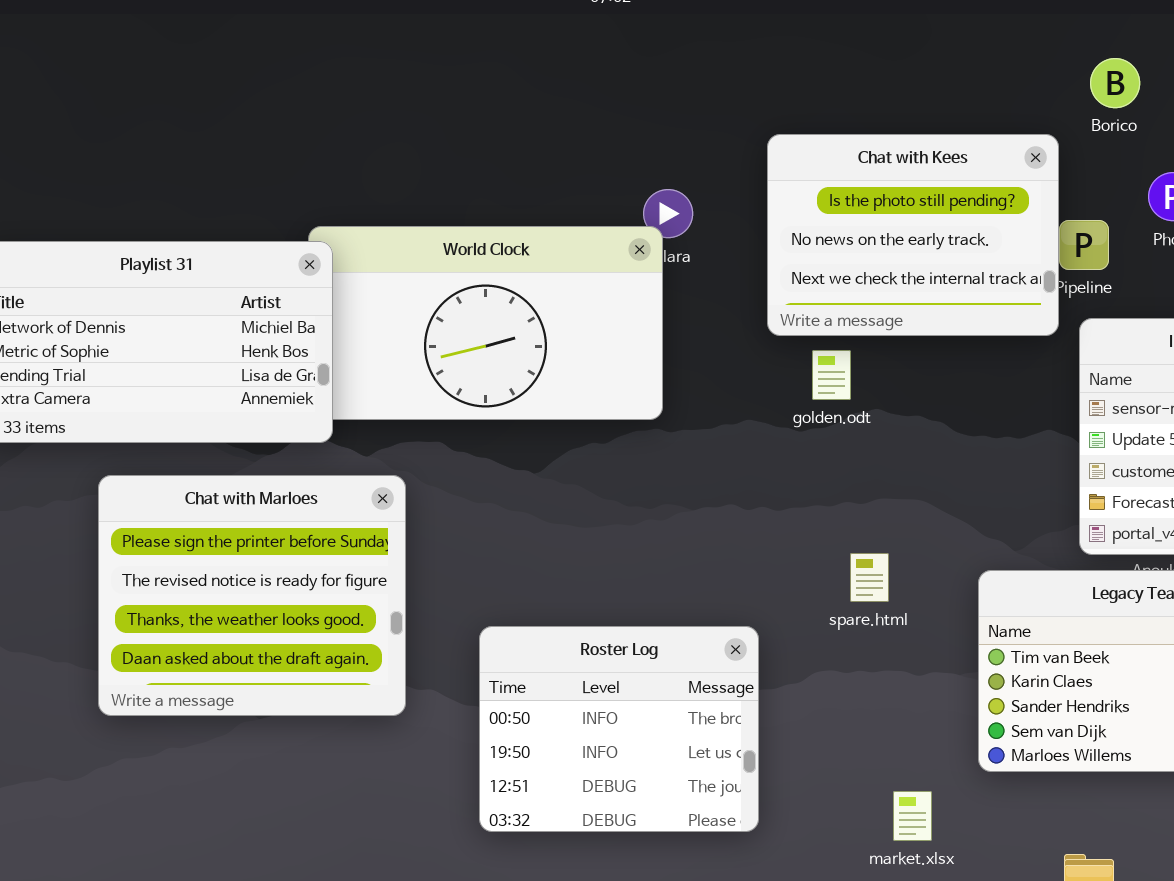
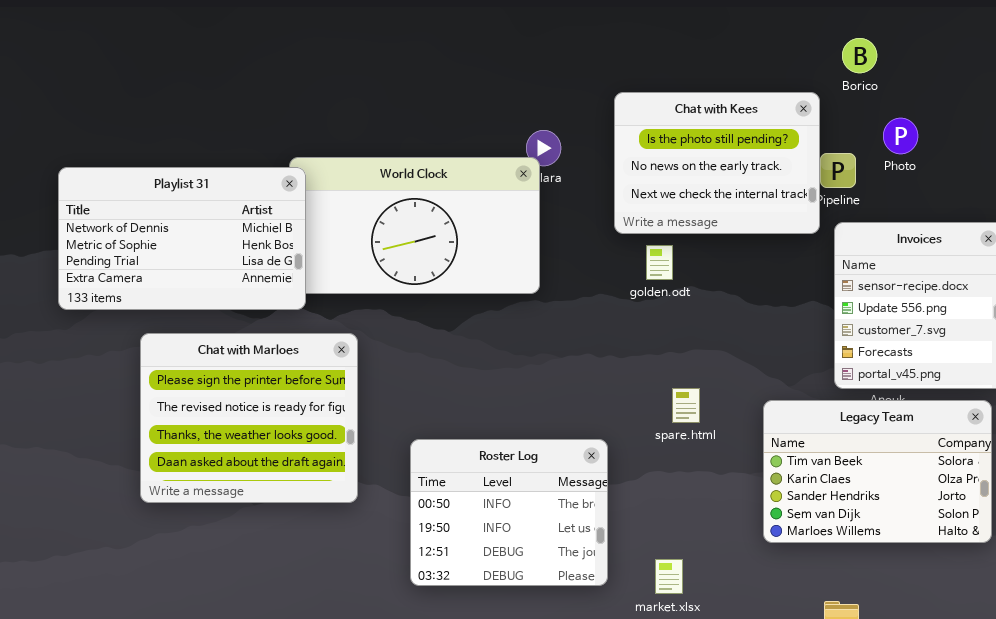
market.xlsx: [893,791,932,841] -> [655,559,683,594], moved

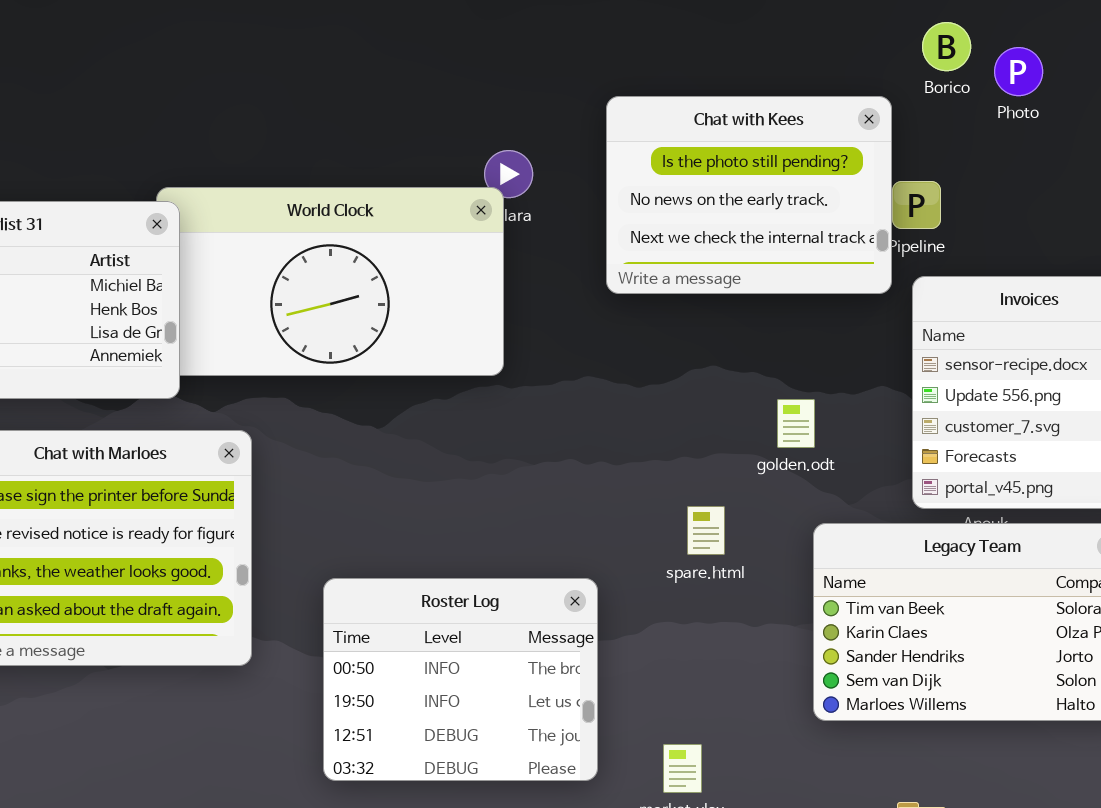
Photo: [883,118,918,154] -> [994,47,1043,96], moved
golden.odt: [646,245,673,280] -> [777,399,815,448], moved

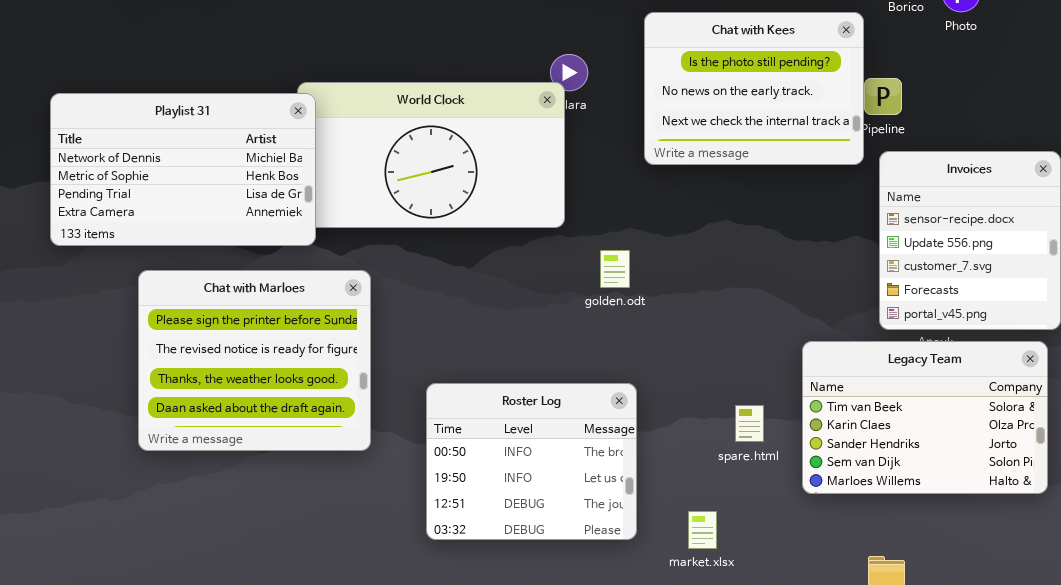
golden.odt: [777,399,815,448] -> [600,250,630,288], moved
spare.html: [687,506,725,555] -> [735,405,764,442], moved

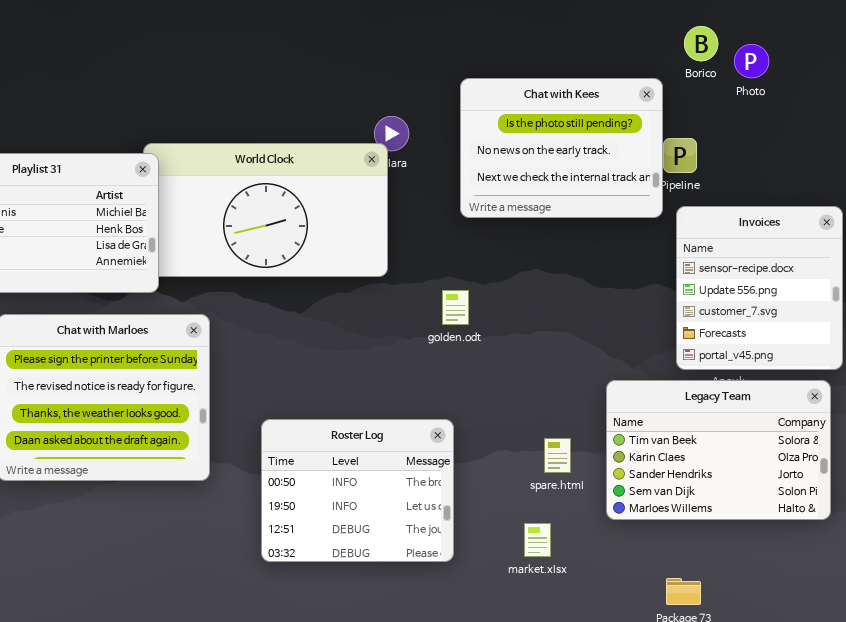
golden.odt: [600,250,630,288] -> [442,290,469,325], moved
market.xlsx: [688,511,717,549] -> [524,523,551,557], moved

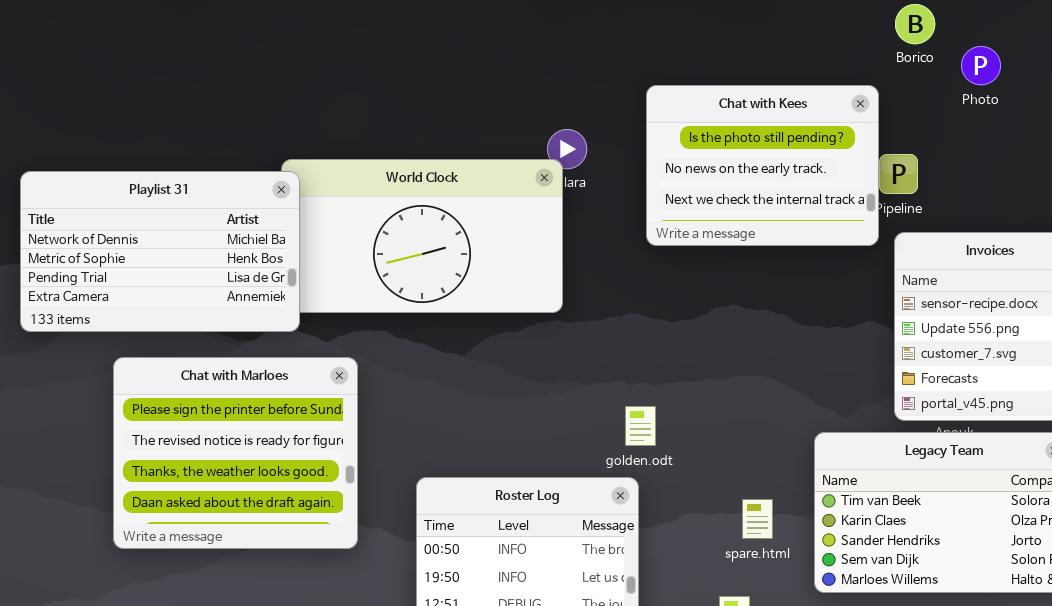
Borico: [684,26,718,61] -> [895,4,935,44], moved
golden.odt: [442,290,469,325] -> [625,406,656,446], moved

